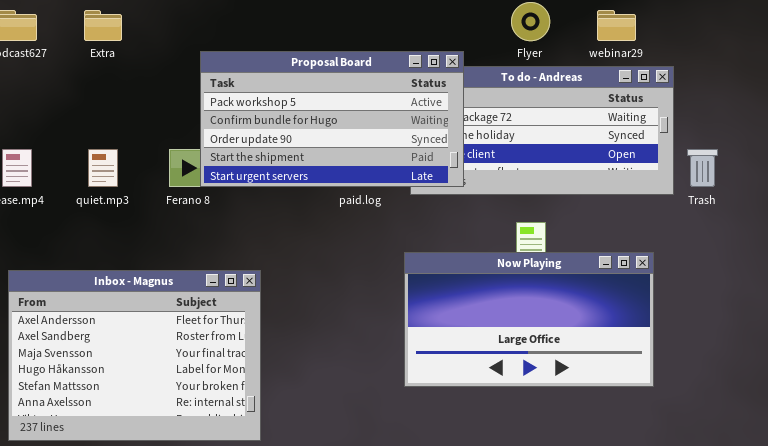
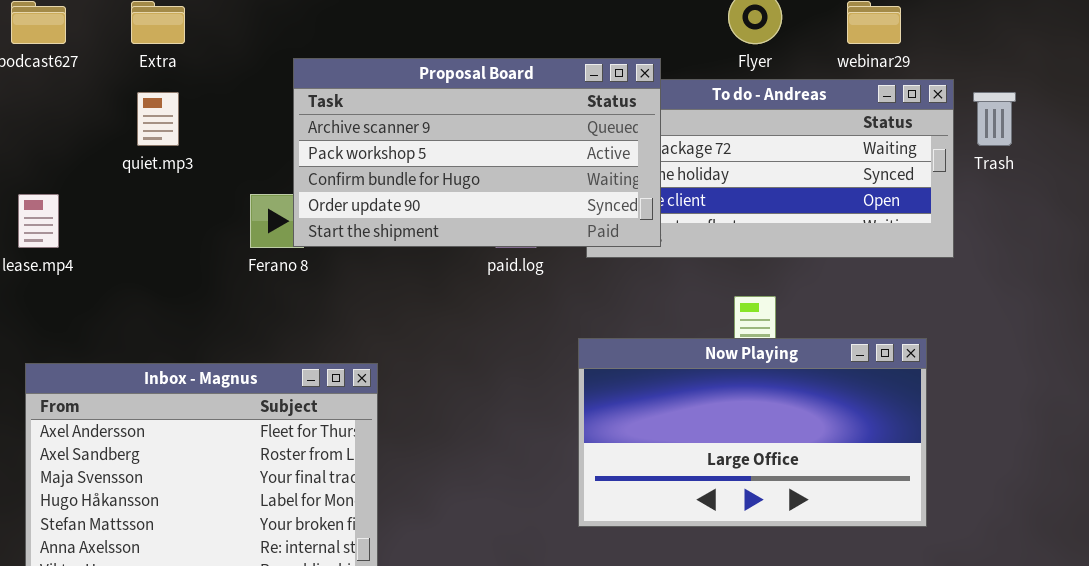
Proposal Board: [200,51,464,187] -> [293,58,661,247], scrolled up 1 row
quiet.mp3: [88,149,118,187] -> [137,92,179,146], moved
Trash: [687,149,718,187] -> [973,92,1016,146], moved

